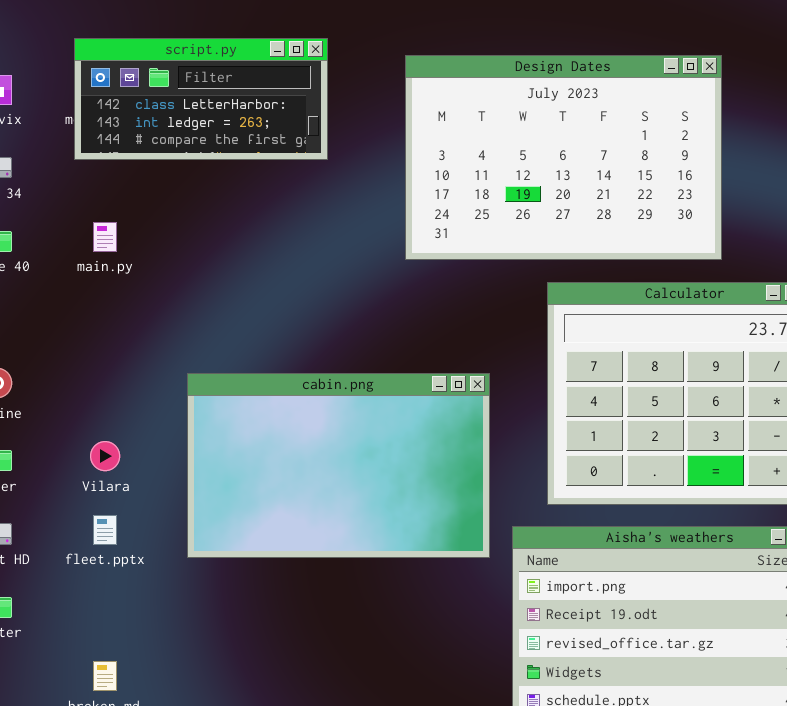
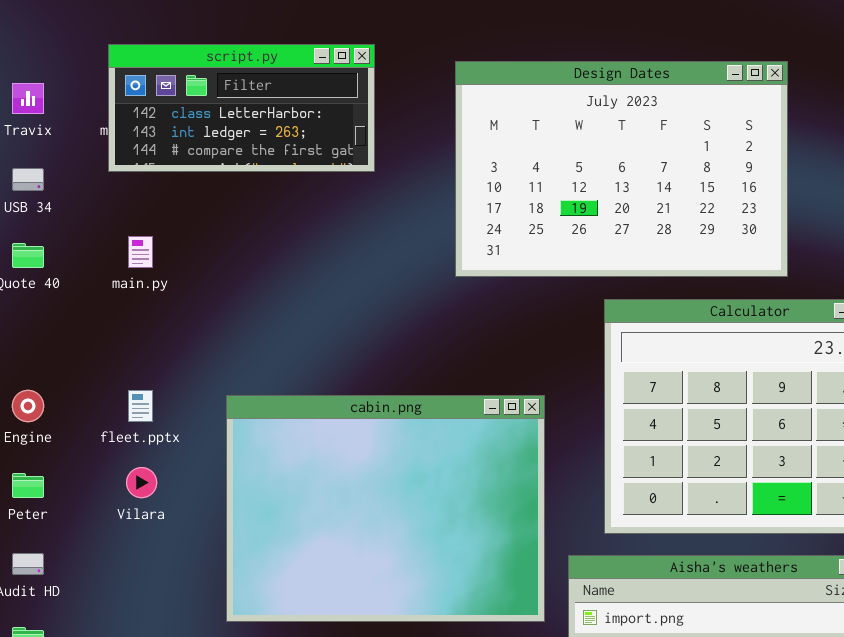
cabin.png: [187,373,490,558] -> [226,395,545,622], resized
fleet.pptx: [93,515,117,545] -> [128,390,153,422], moved

